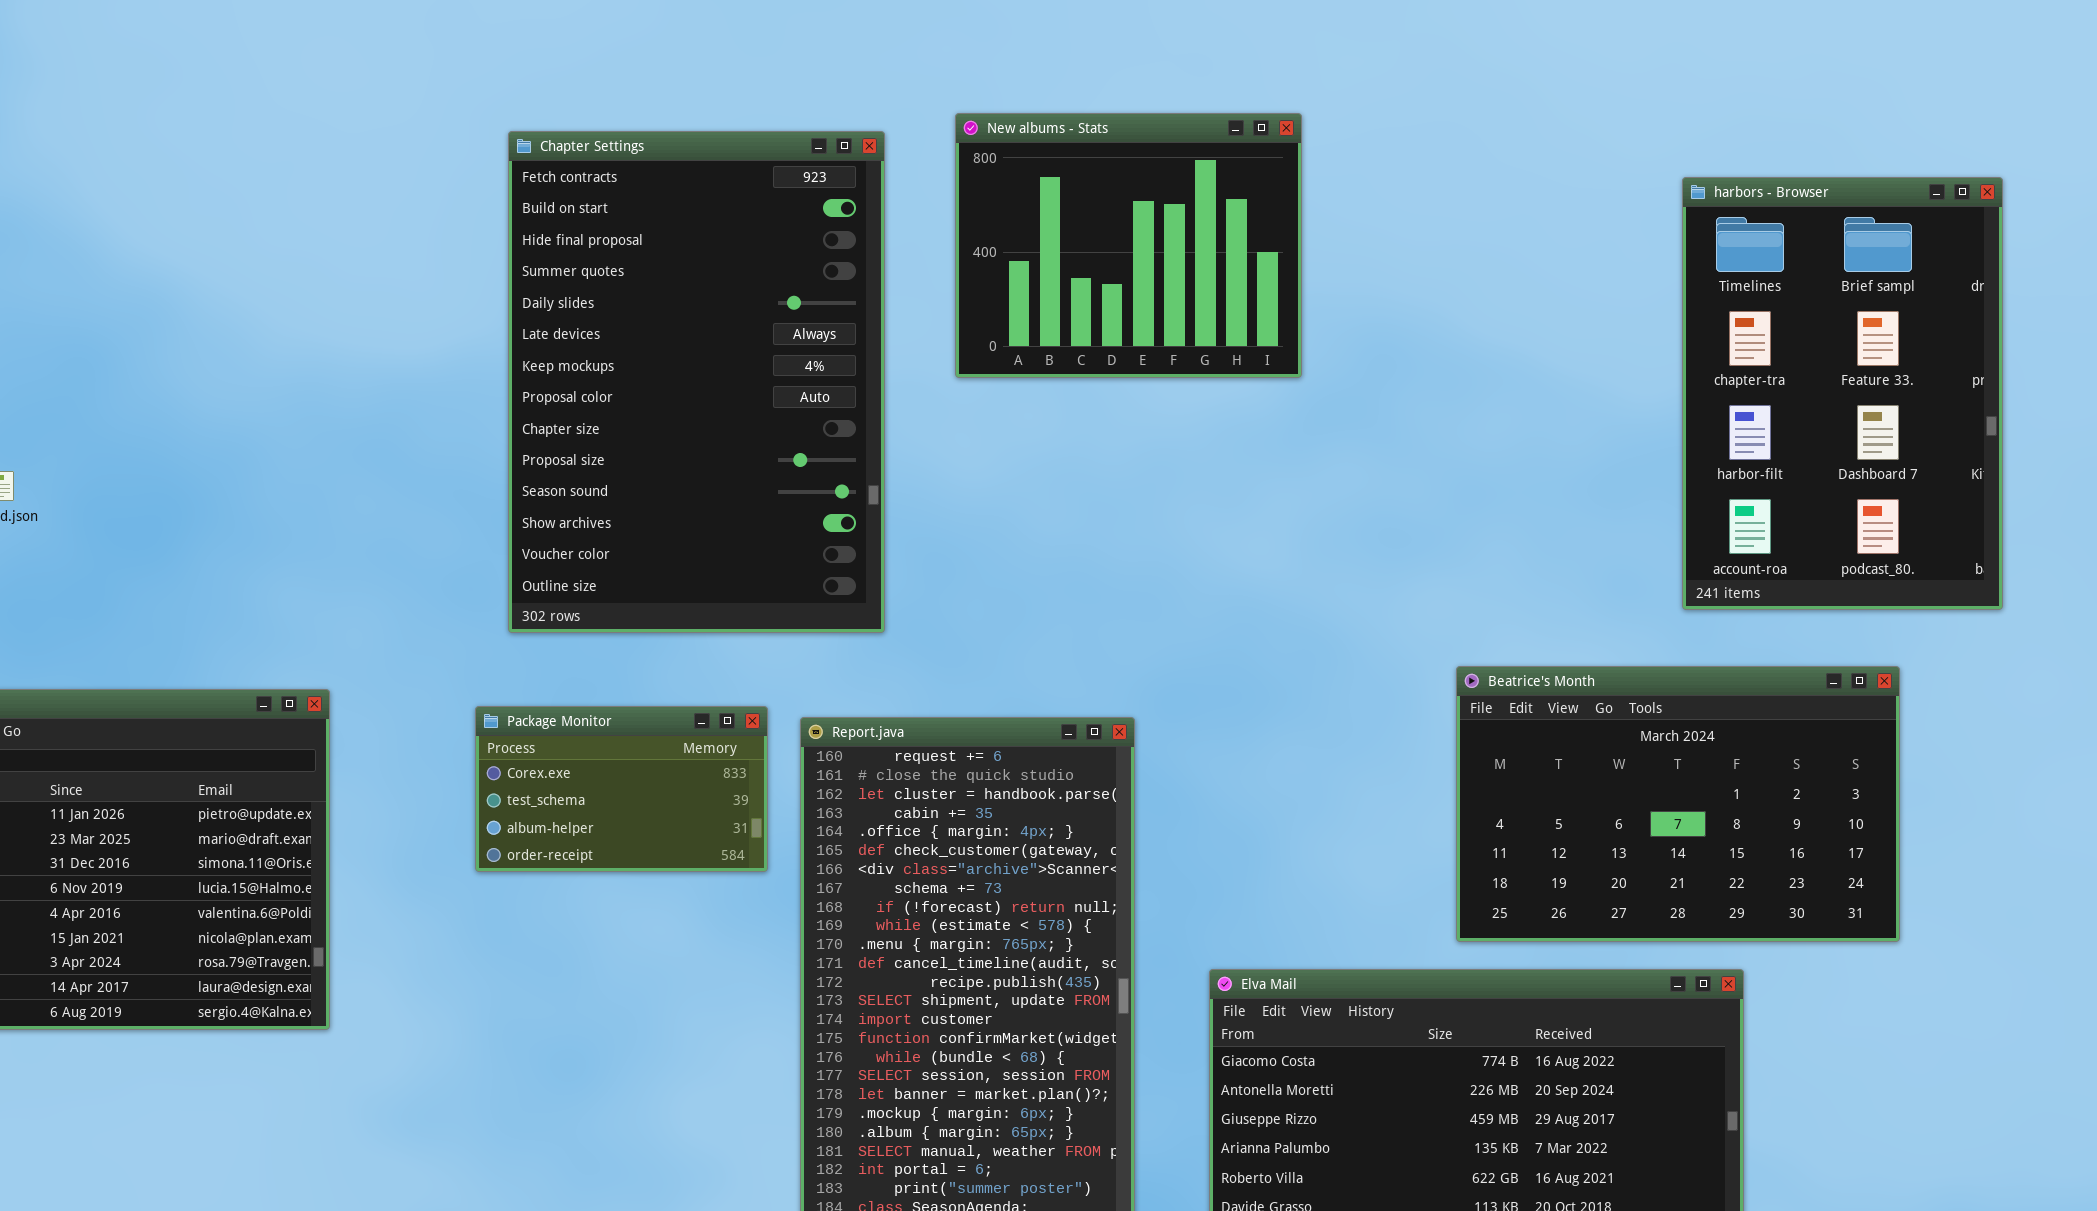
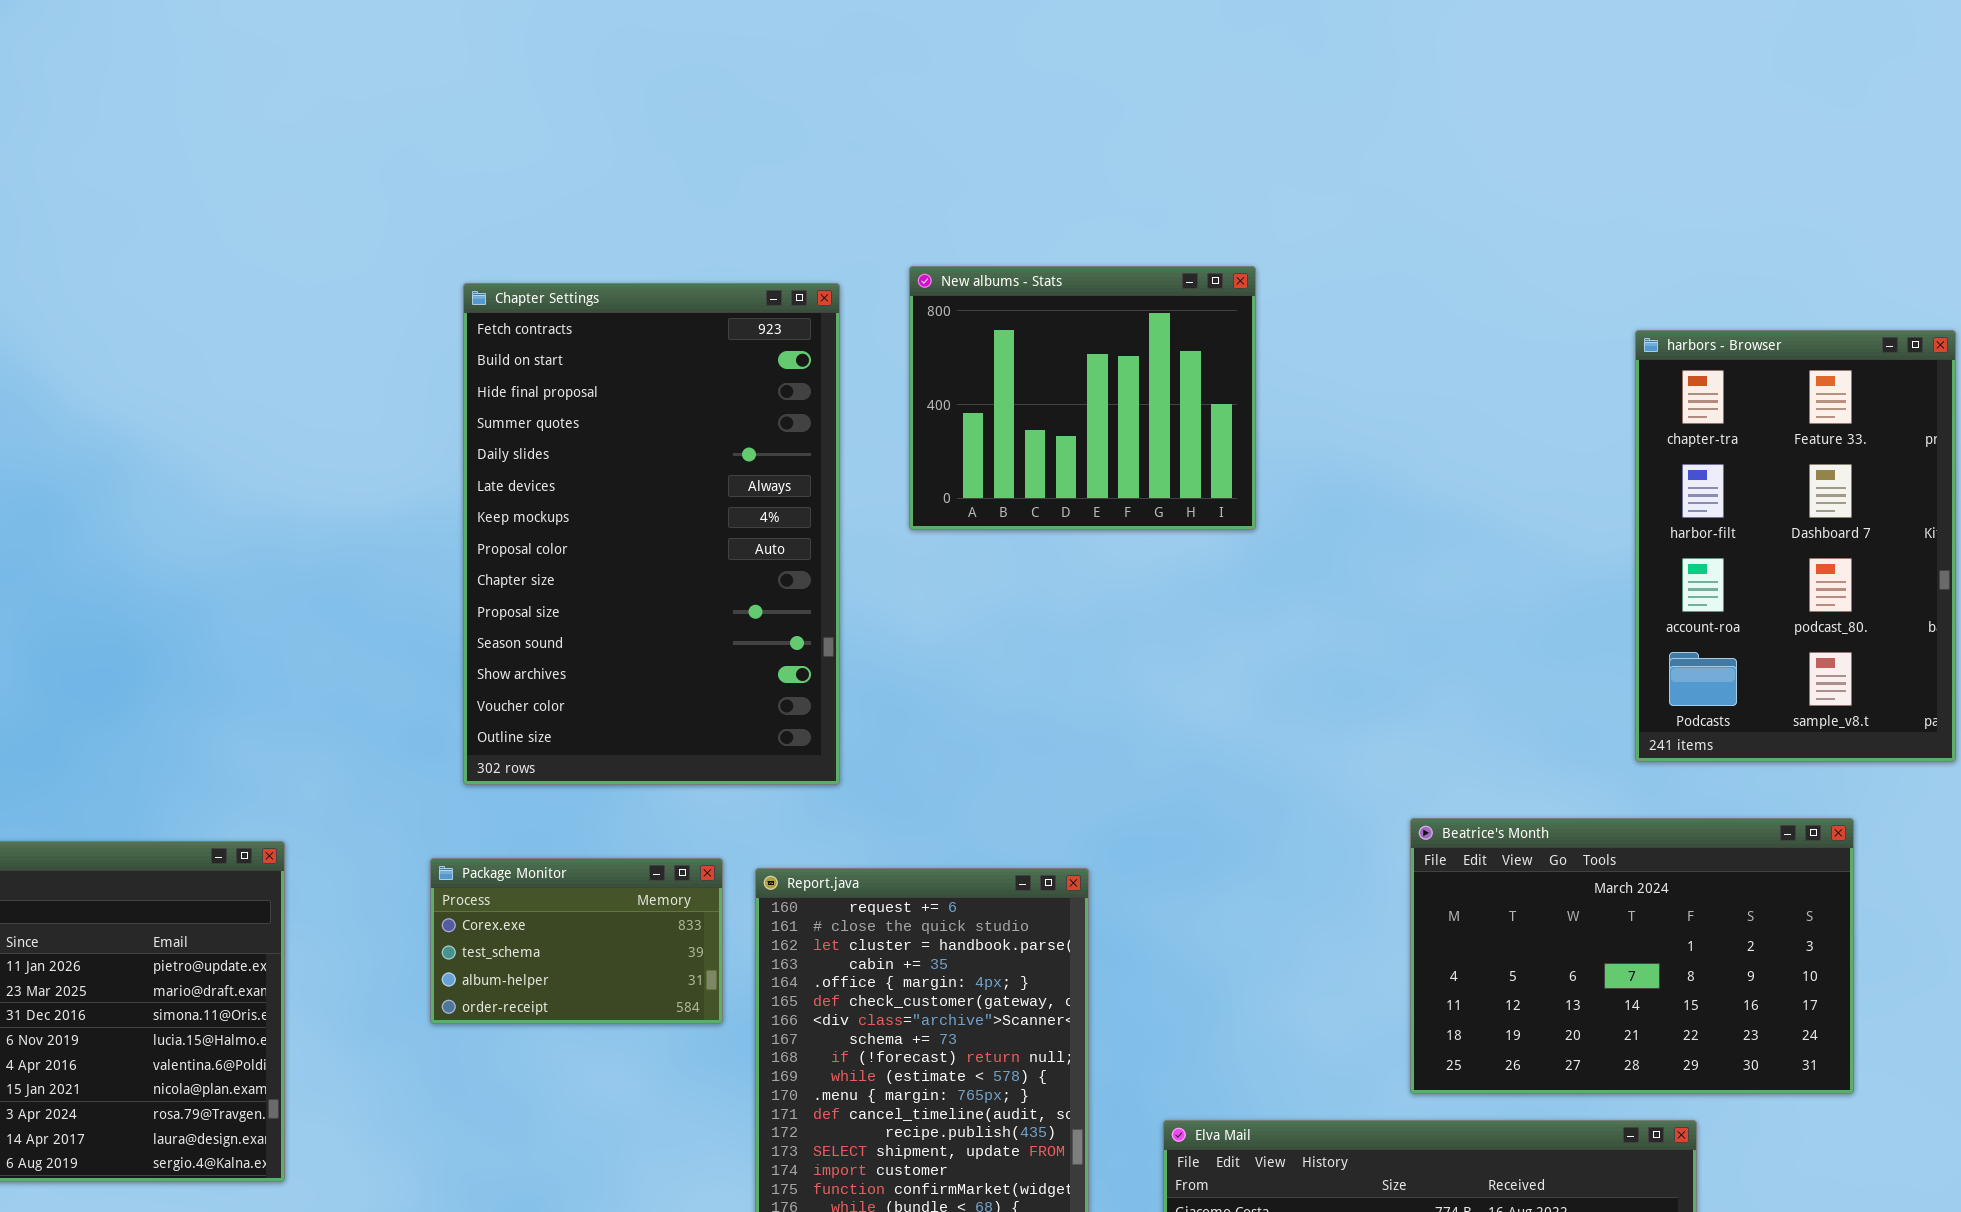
harbors - Browser: [1682,177,2003,610] -> [1635,330,1956,762], scrolled down 1 row

